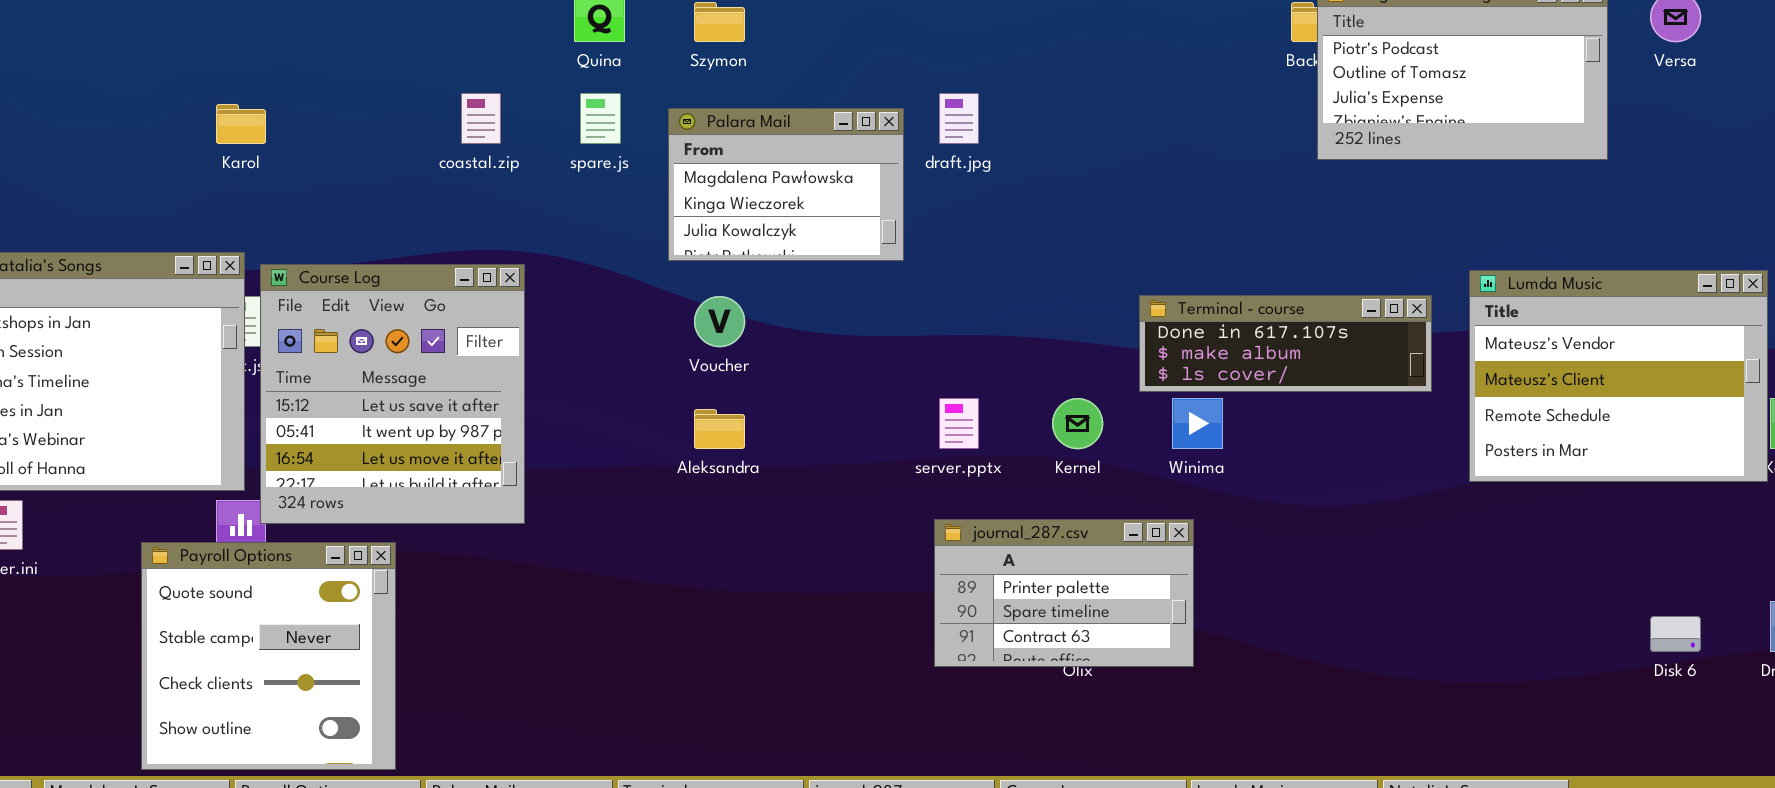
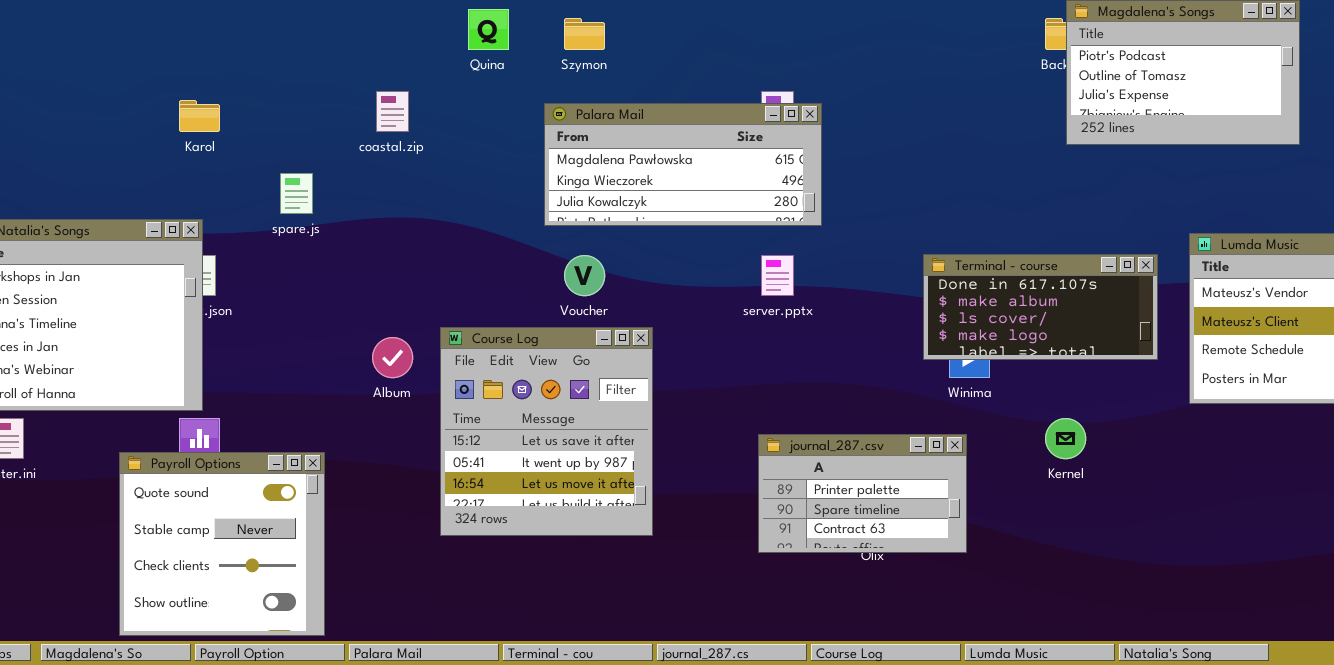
spare.js: [580,93,621,144] -> [280,173,313,214], moved
Palara Mail: [668,108,904,261] -> [544,103,822,226], resized
Course Log: [260,264,525,524] -> [440,327,653,536], moved
Terminal - course: [1139,295,1432,392] -> [923,254,1158,360], resized
server.pptx: [939,398,979,449] -> [761,255,794,296], moved
Kernel: [1052,398,1103,449] -> [1045,418,1086,459], moved

